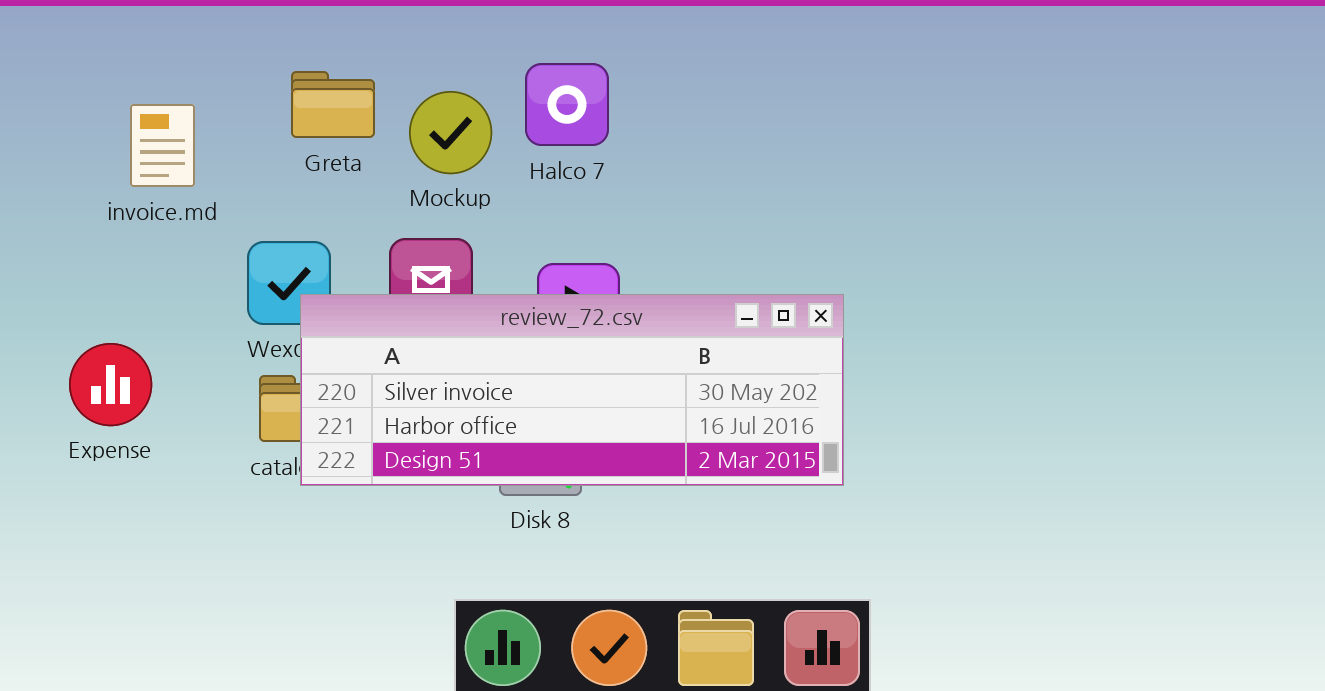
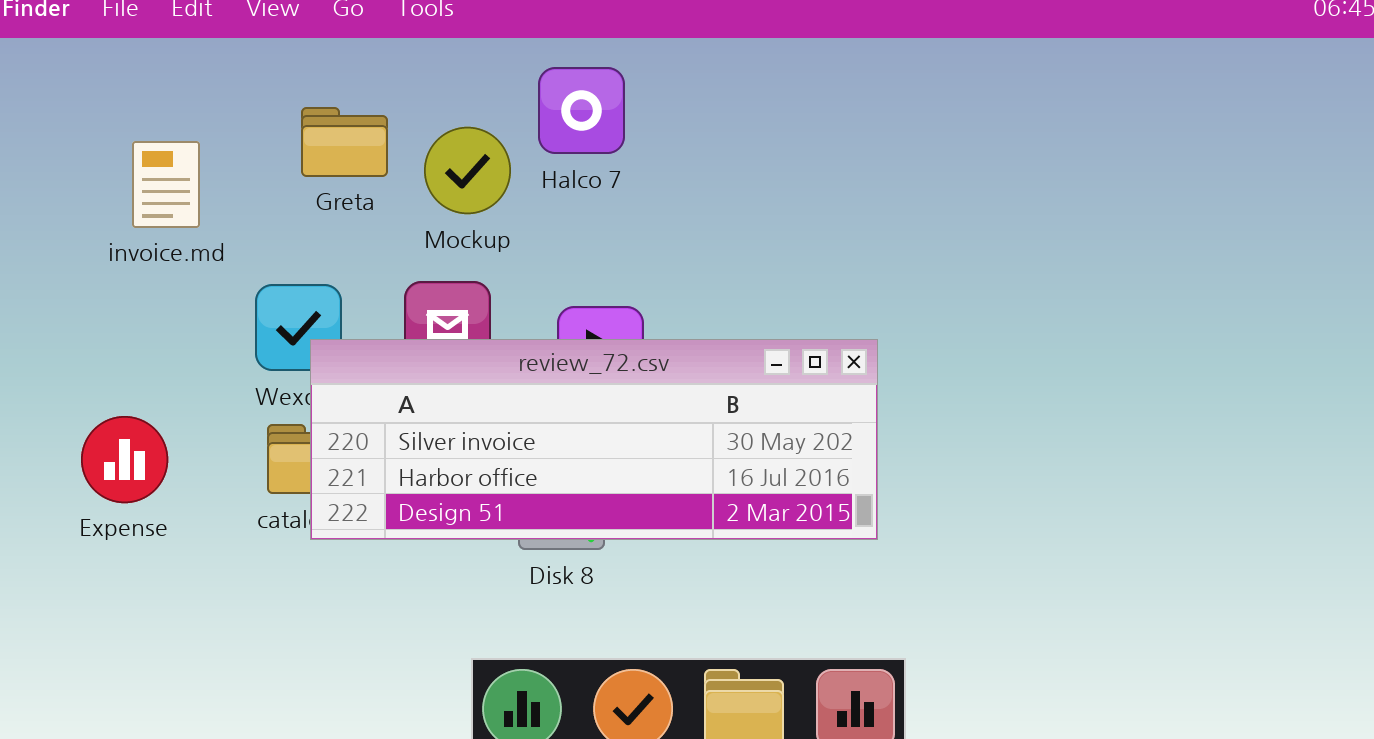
Halco 7: [525,63,609,146] -> [538,67,625,154], moved
Expense: [69,343,152,426] -> [81,416,168,503], moved

